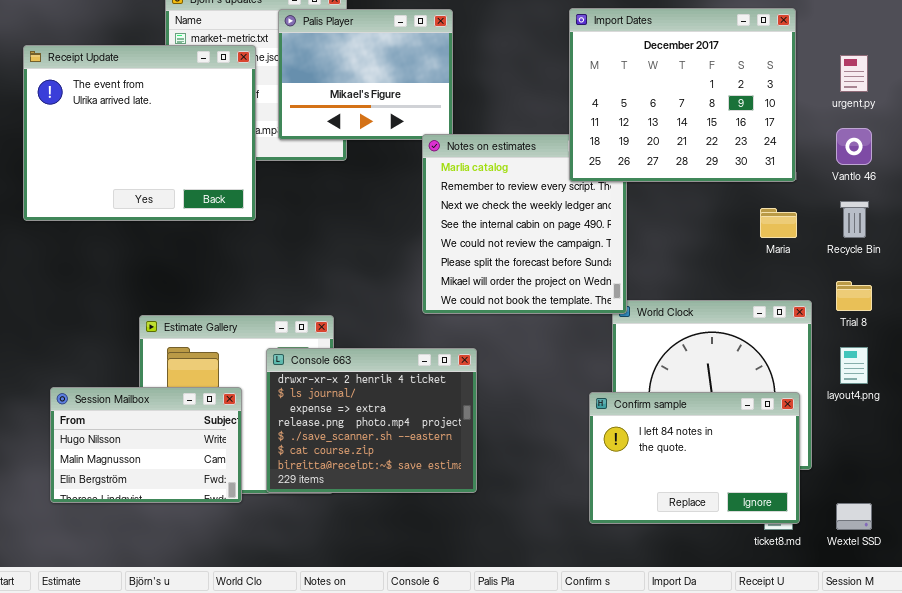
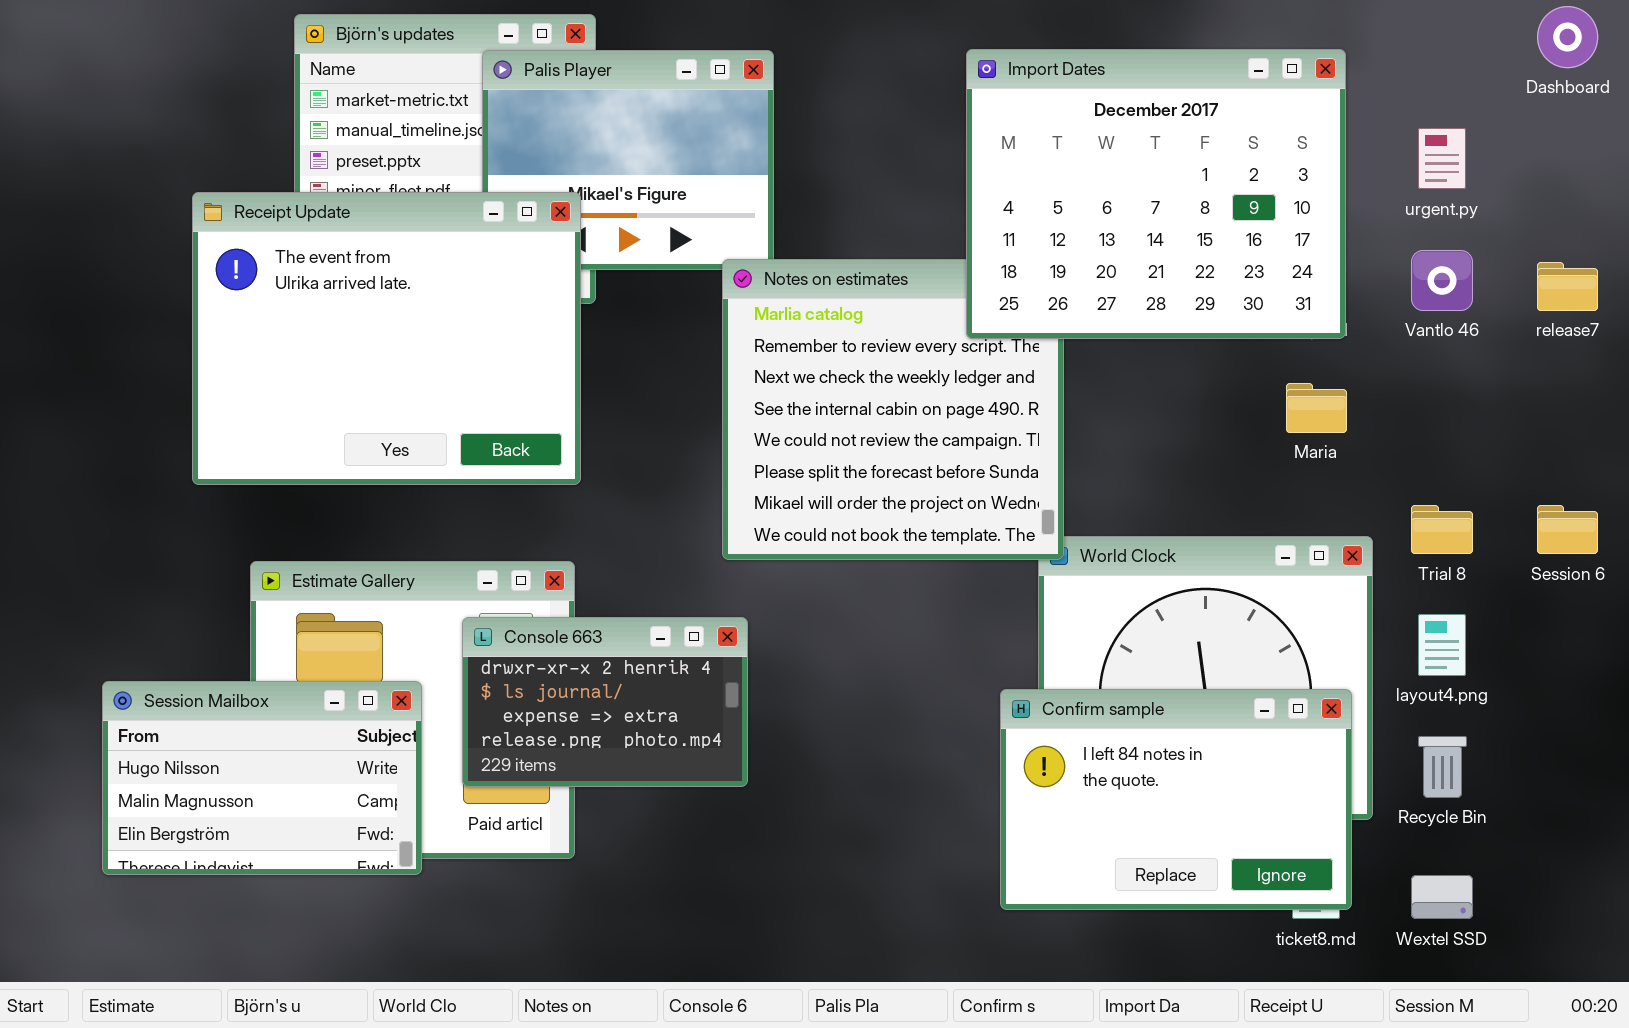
Receipt Update: [23,45,256,221] -> [192,192,581,485], moved
Recycle Bin: [840,201,869,238] -> [1418,736,1467,798], moved
Console 663: [266,348,477,493] -> [462,617,748,787], resized

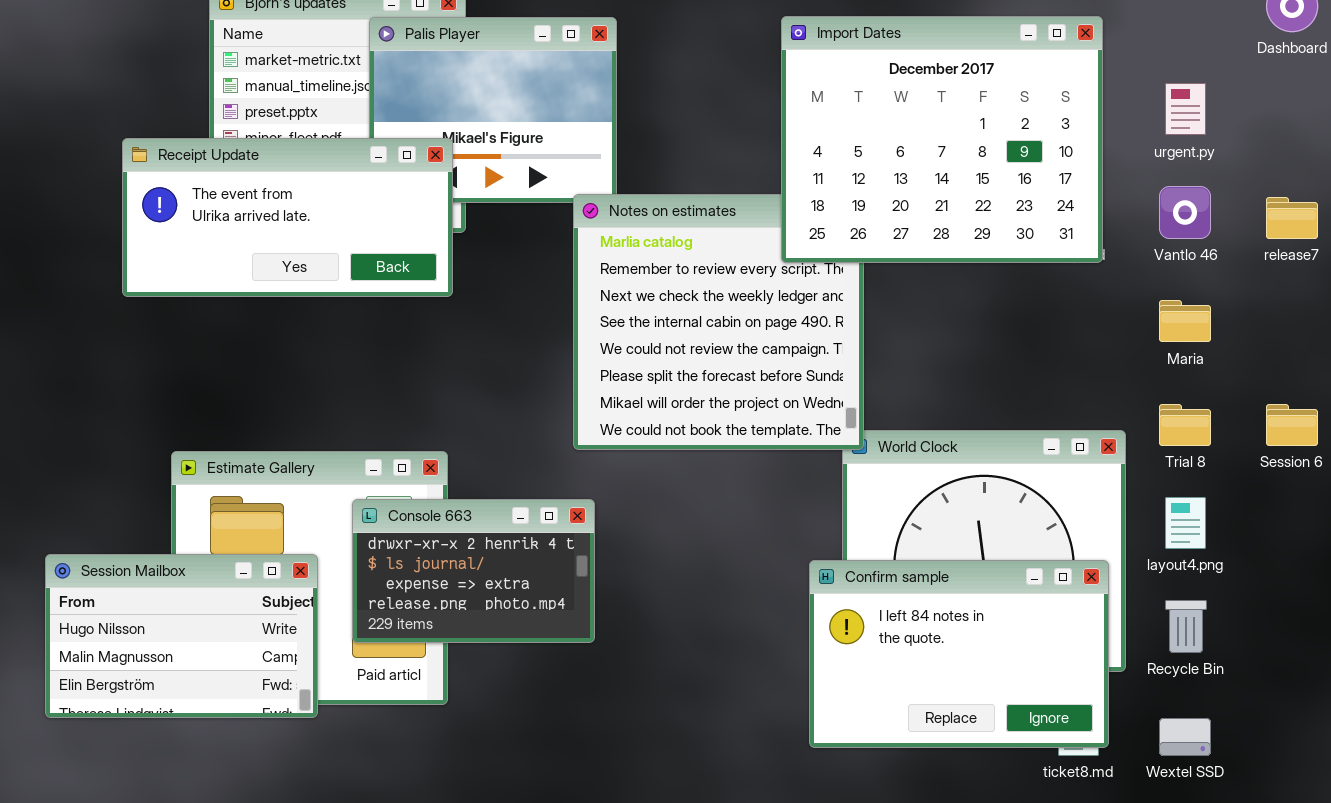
Receipt Update: [192,192,581,485] -> [122,138,453,297], resized
Maria: [1286,383,1347,433] -> [1159,300,1211,342], moved

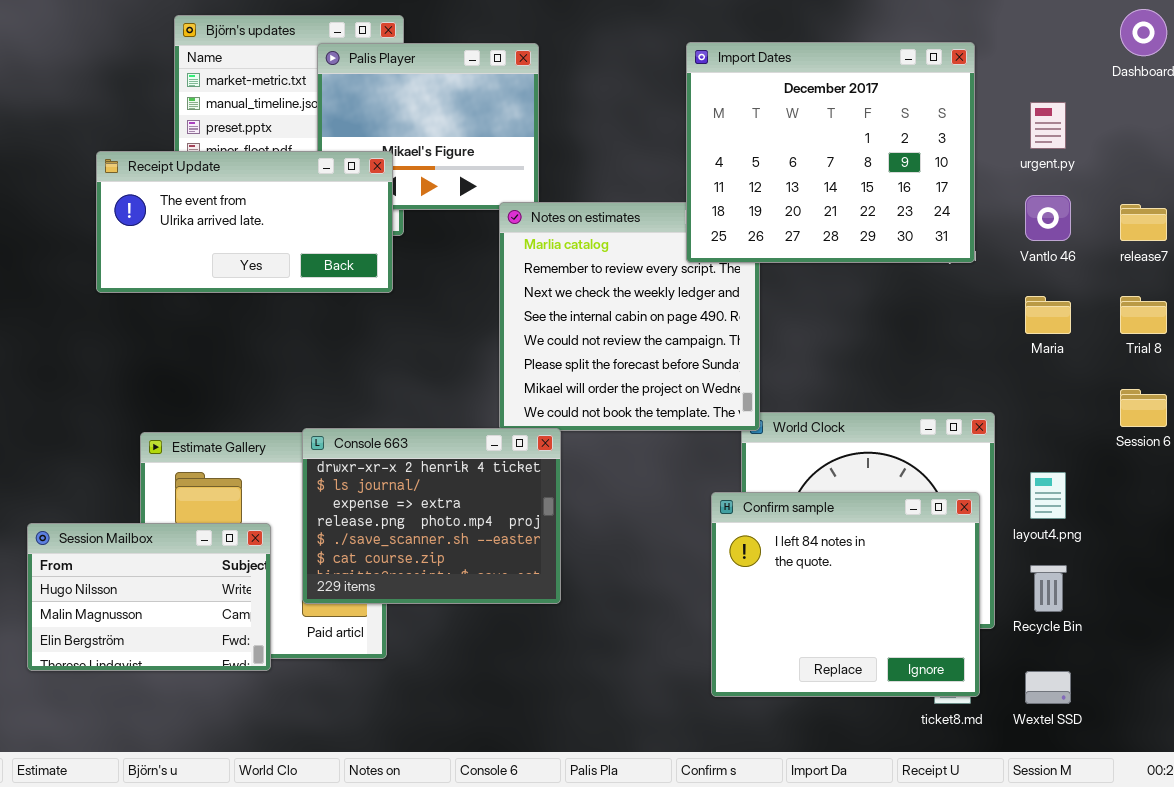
Trial 8: [1159,404,1211,446] -> [1120,296,1167,334], moved
Console 663: [352,499,595,643] -> [302,428,561,604], resized
Confirm sample: [809,560,1109,748] -> [711,492,980,697], resized

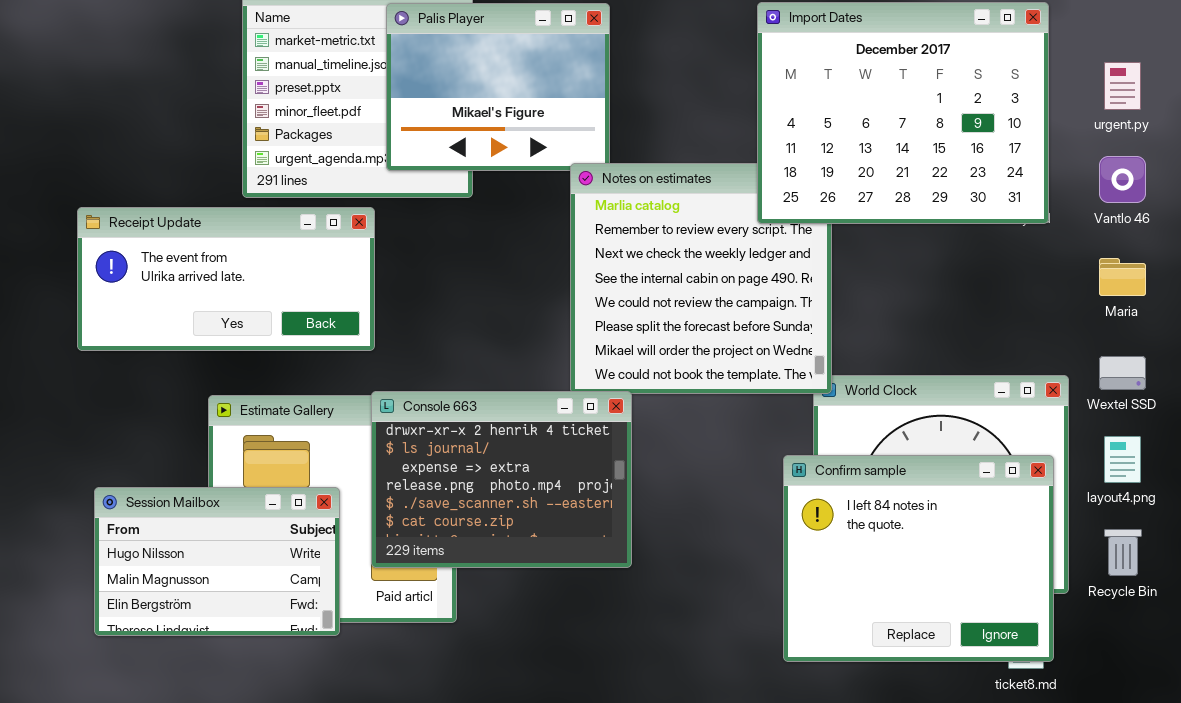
Receipt Update: [96,151,393,293] -> [77,207,375,351], moved
Wextel SSD: [1025,671,1071,704] -> [1099,356,1146,390], moved

